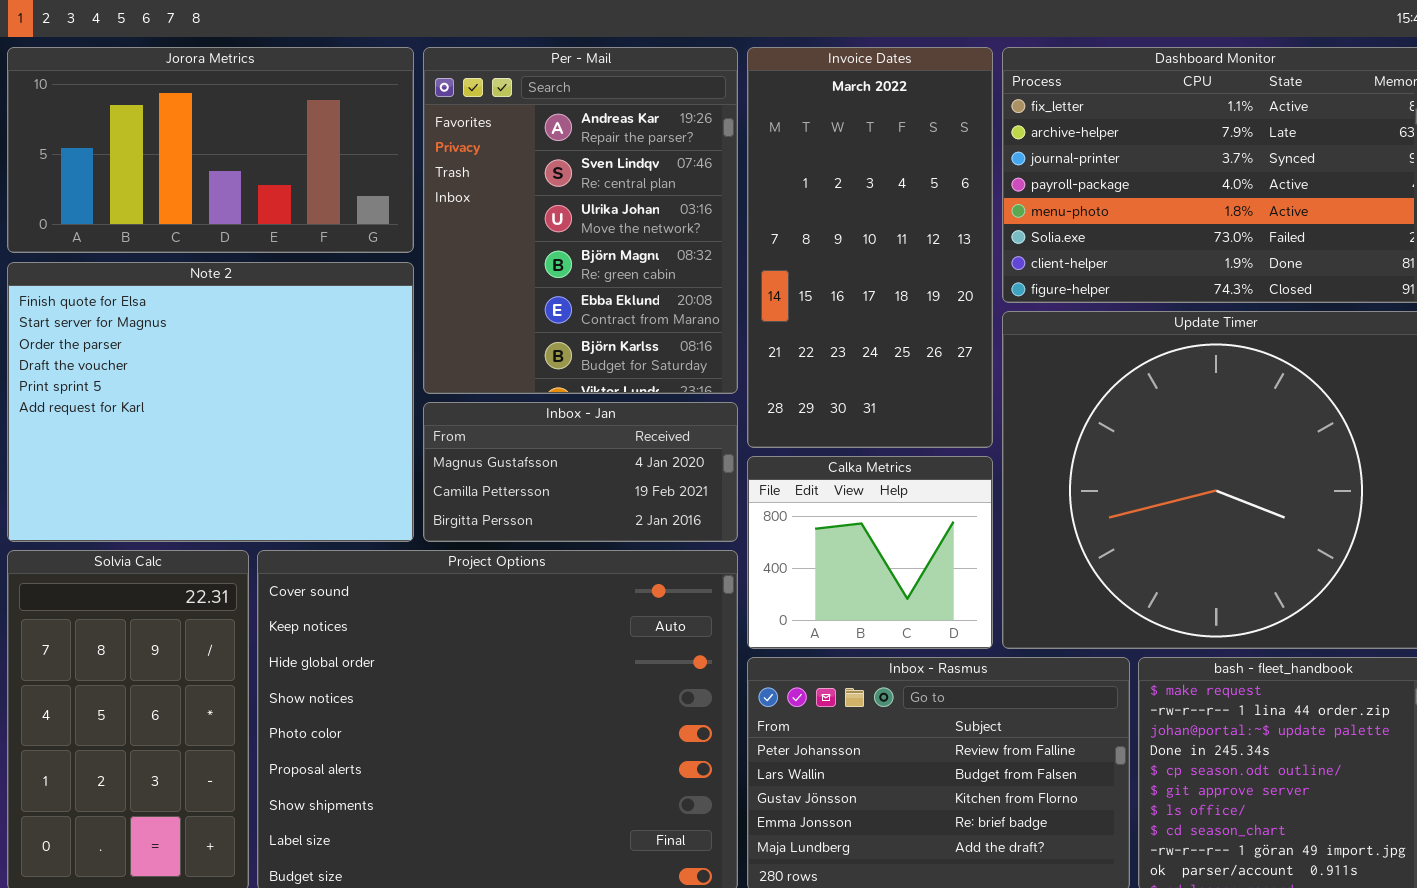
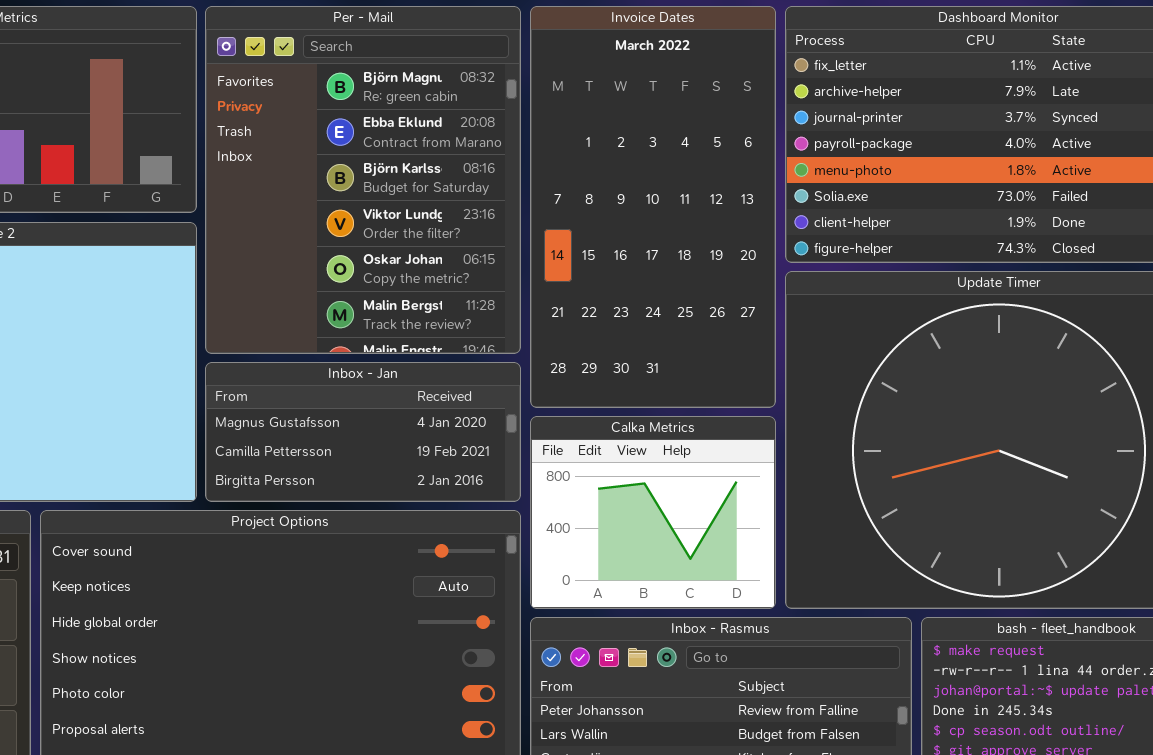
Per - Mail: [423,47,738,394] -> [205,6,521,354], scrolled down 3 rows

